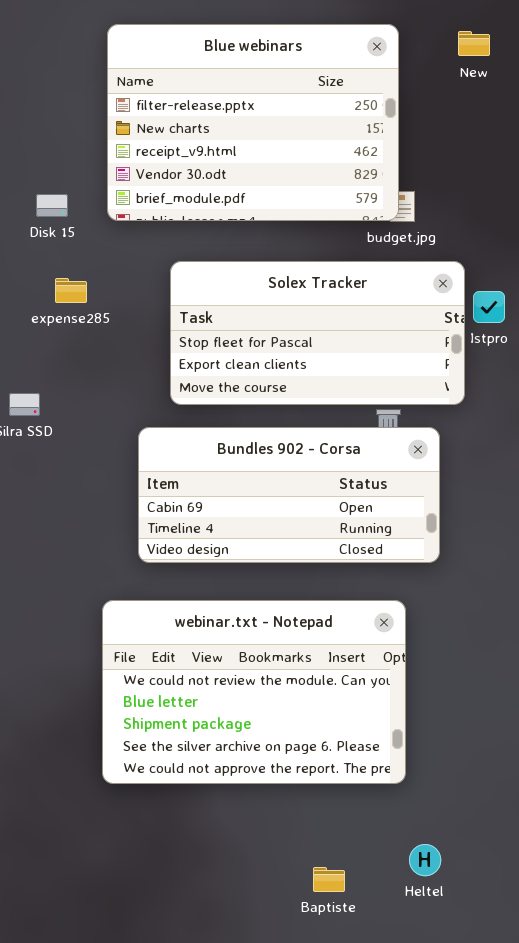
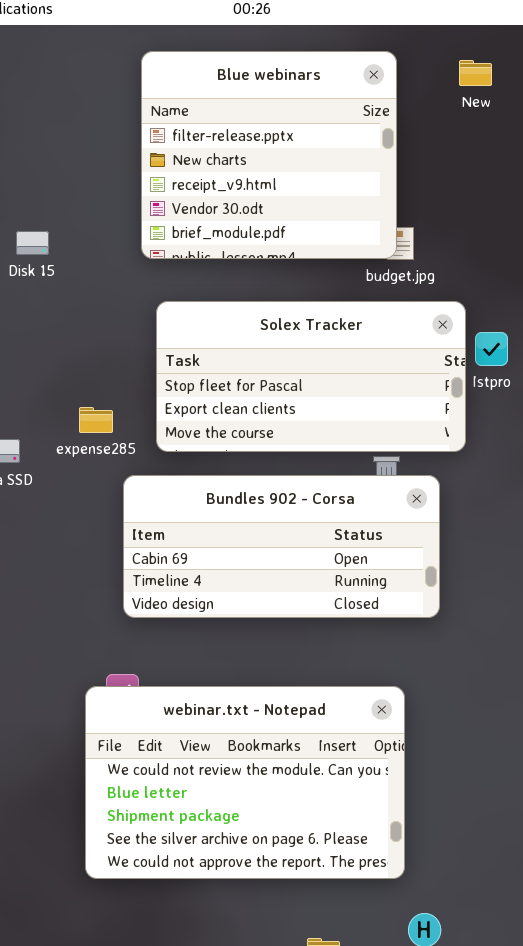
Blue webinars: [107,24,399,221] -> [141,51,397,259], resized
expense285: [55,278,87,303] -> [79,407,113,433], moved
webinar.txt - Notepad: [102,600,406,784] -> [85,686,405,879], moved

